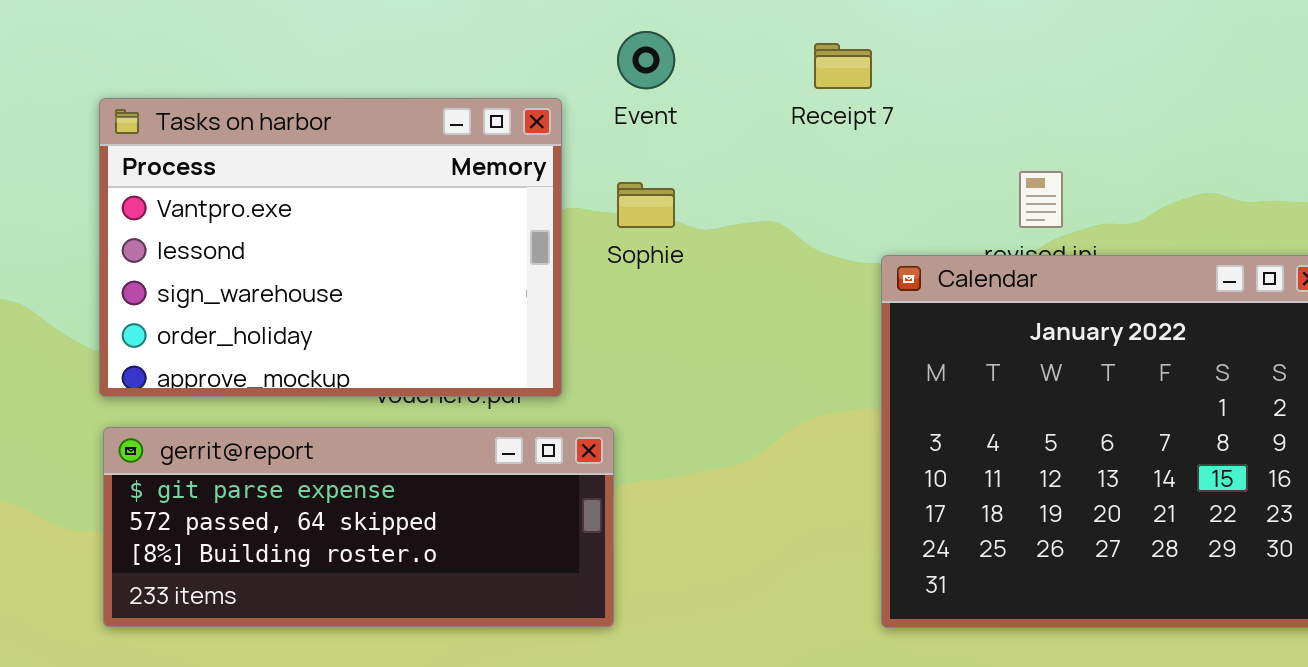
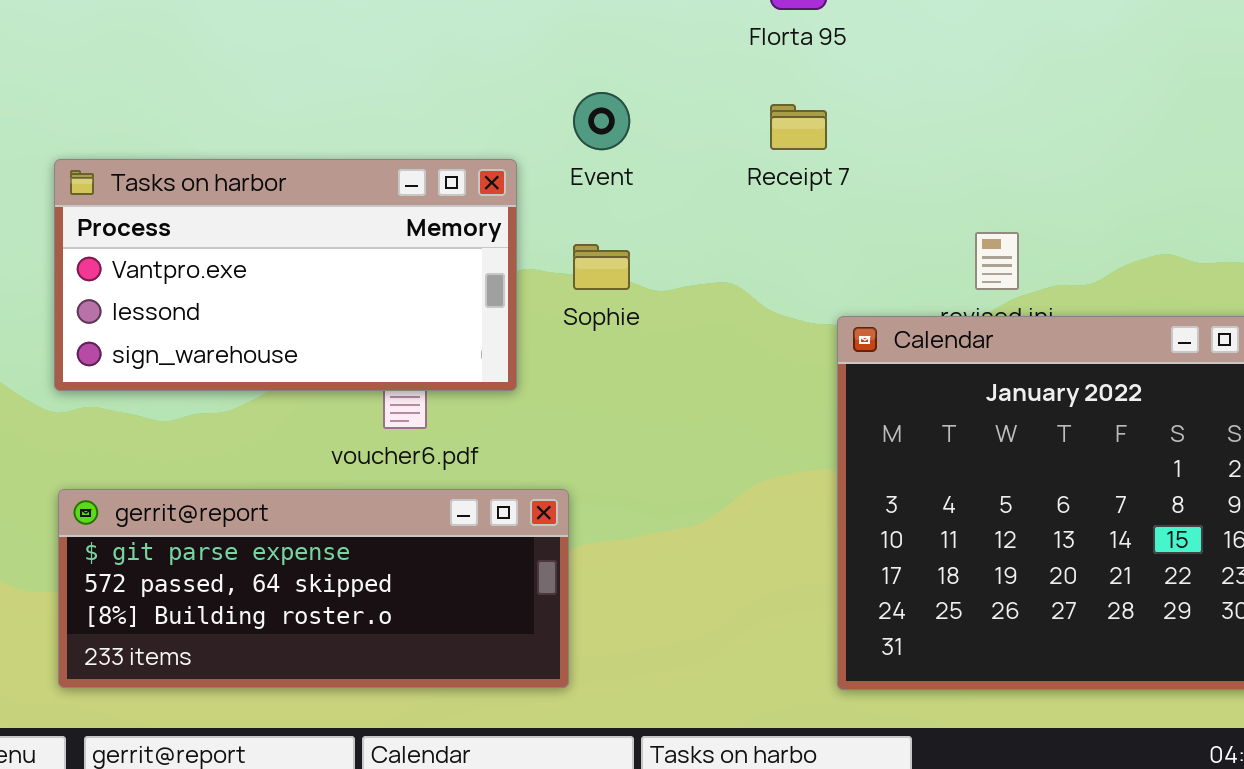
Tasks on harbor: [99,98,562,397] -> [54,159,517,391], resized

